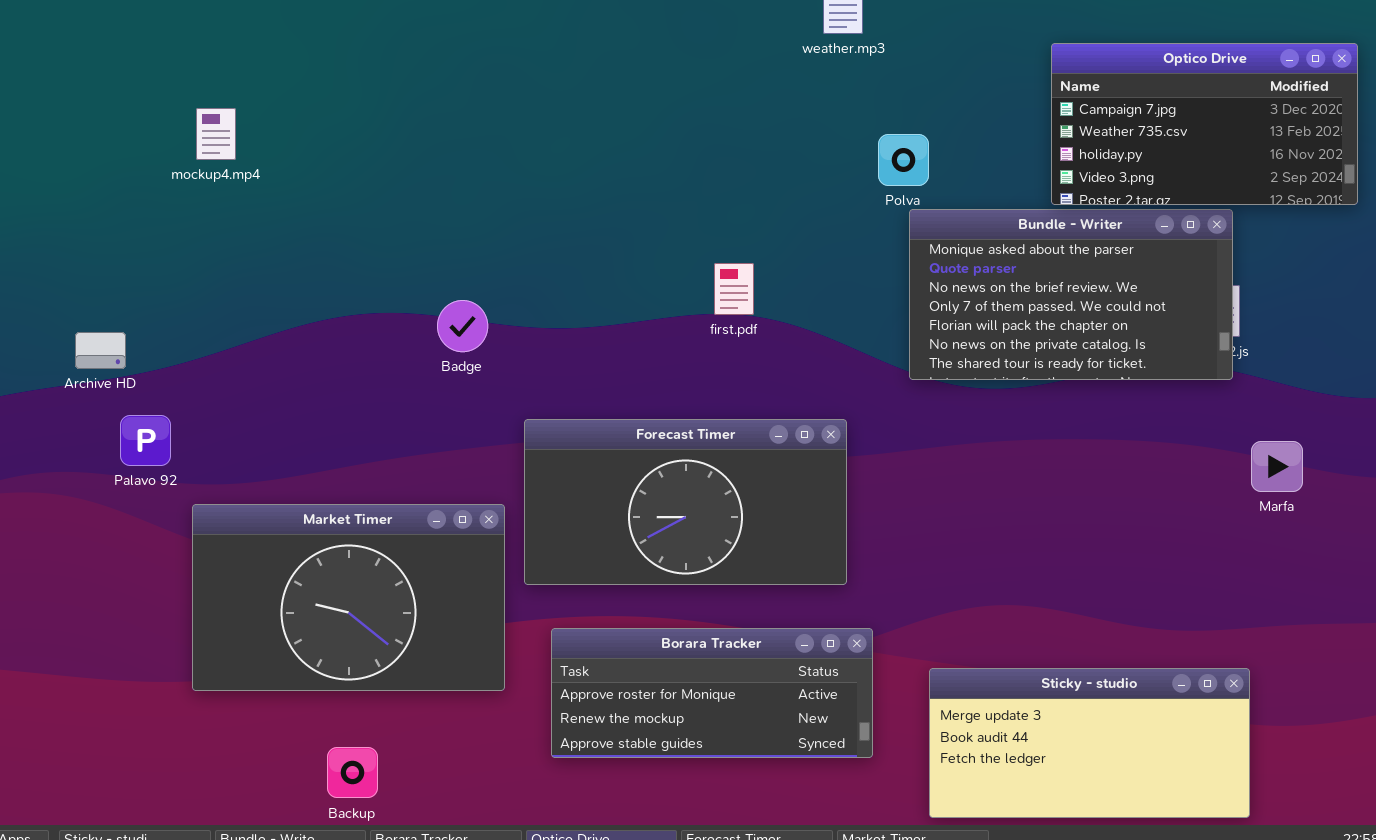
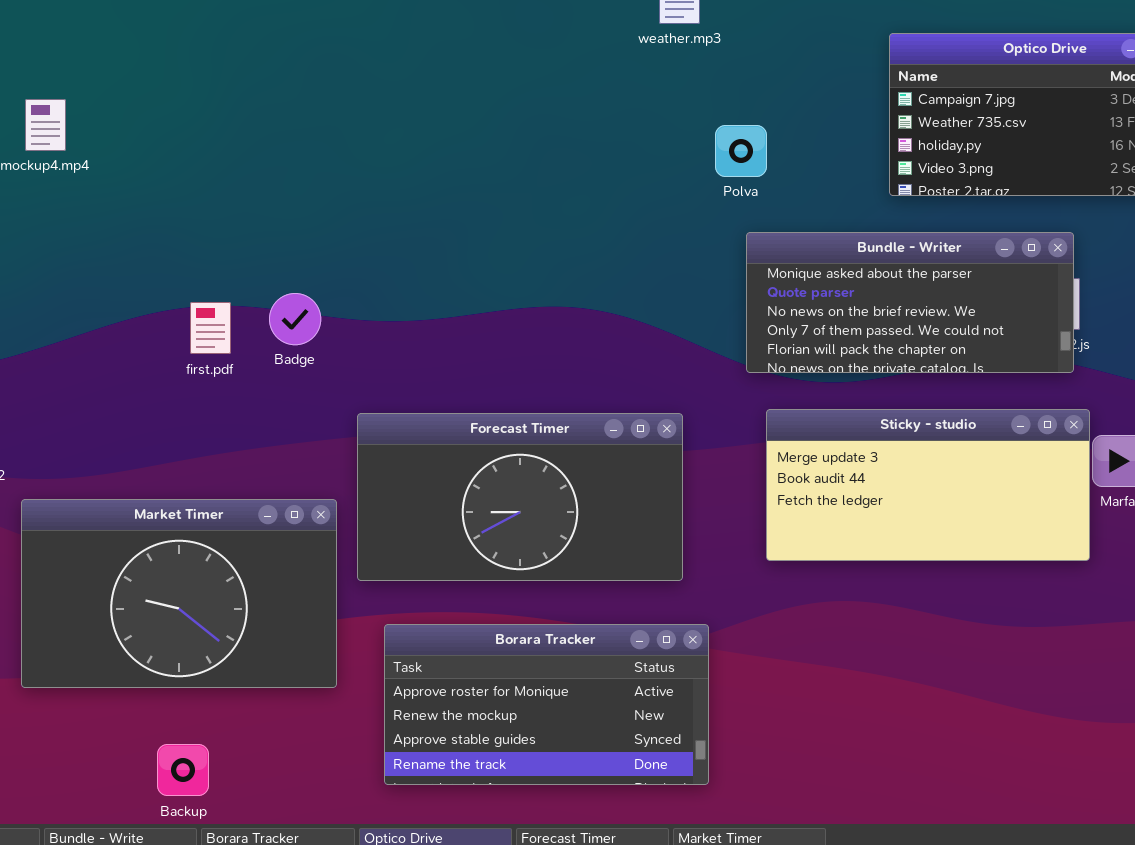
Bundle - Writer: [909,209,1233,380] -> [746,232,1074,373], resized
first.pdf: [714,263,754,315] -> [190,302,231,354], moved
Borara Tracker: [551,628,873,758] -> [384,624,709,785], resized
Sticky - studio: [929,668,1250,818] -> [766,409,1090,561], moved

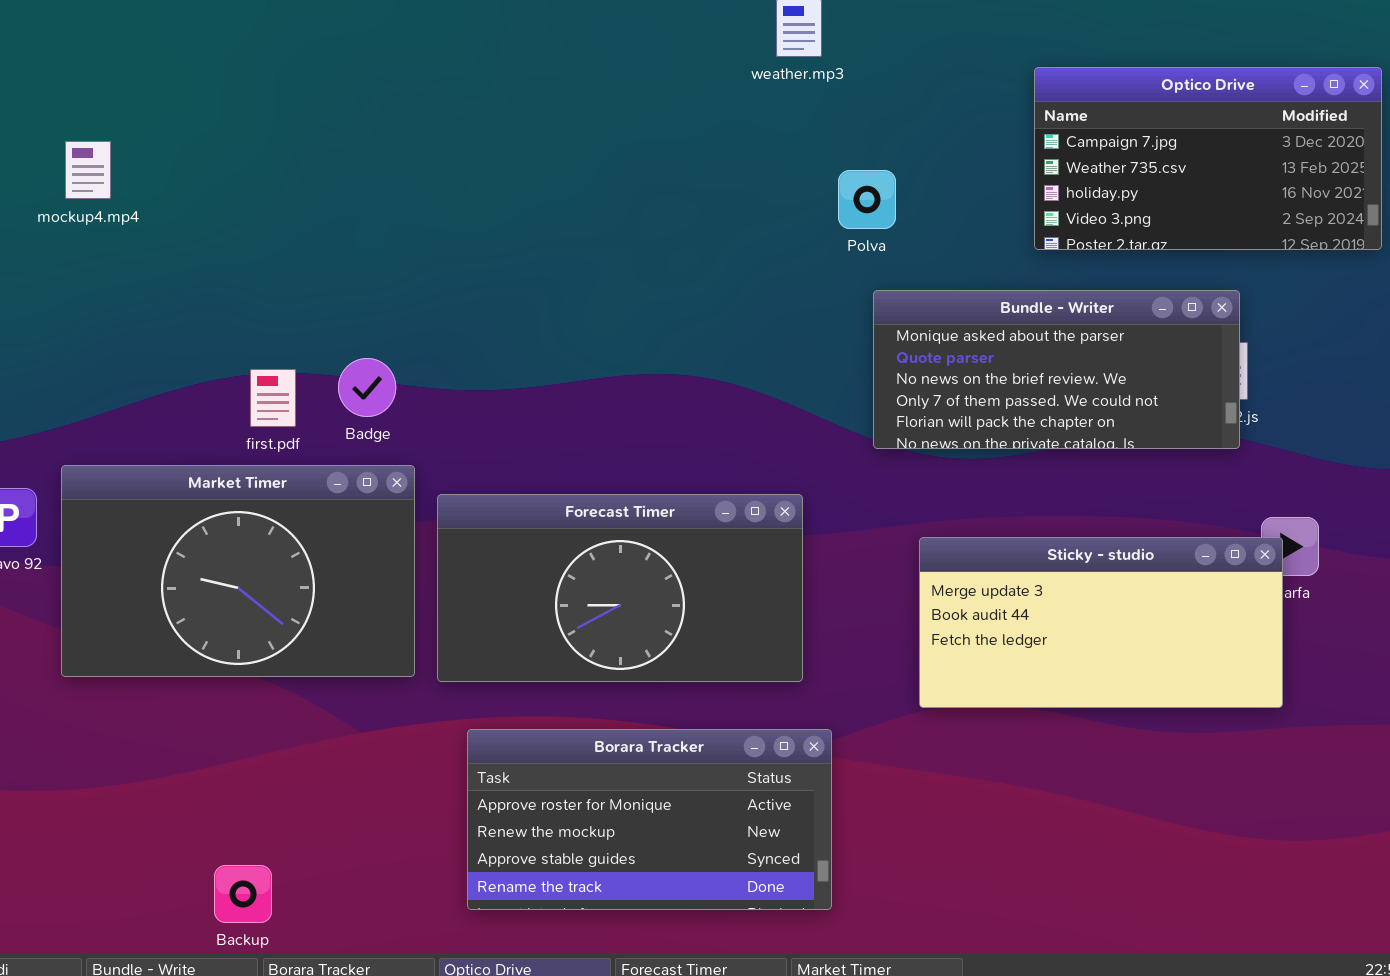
Sticky - studio: [766,409,1090,561] -> [919,537,1283,708], moved
Market Timer: [21,499,337,688] -> [61,465,415,677], moved

